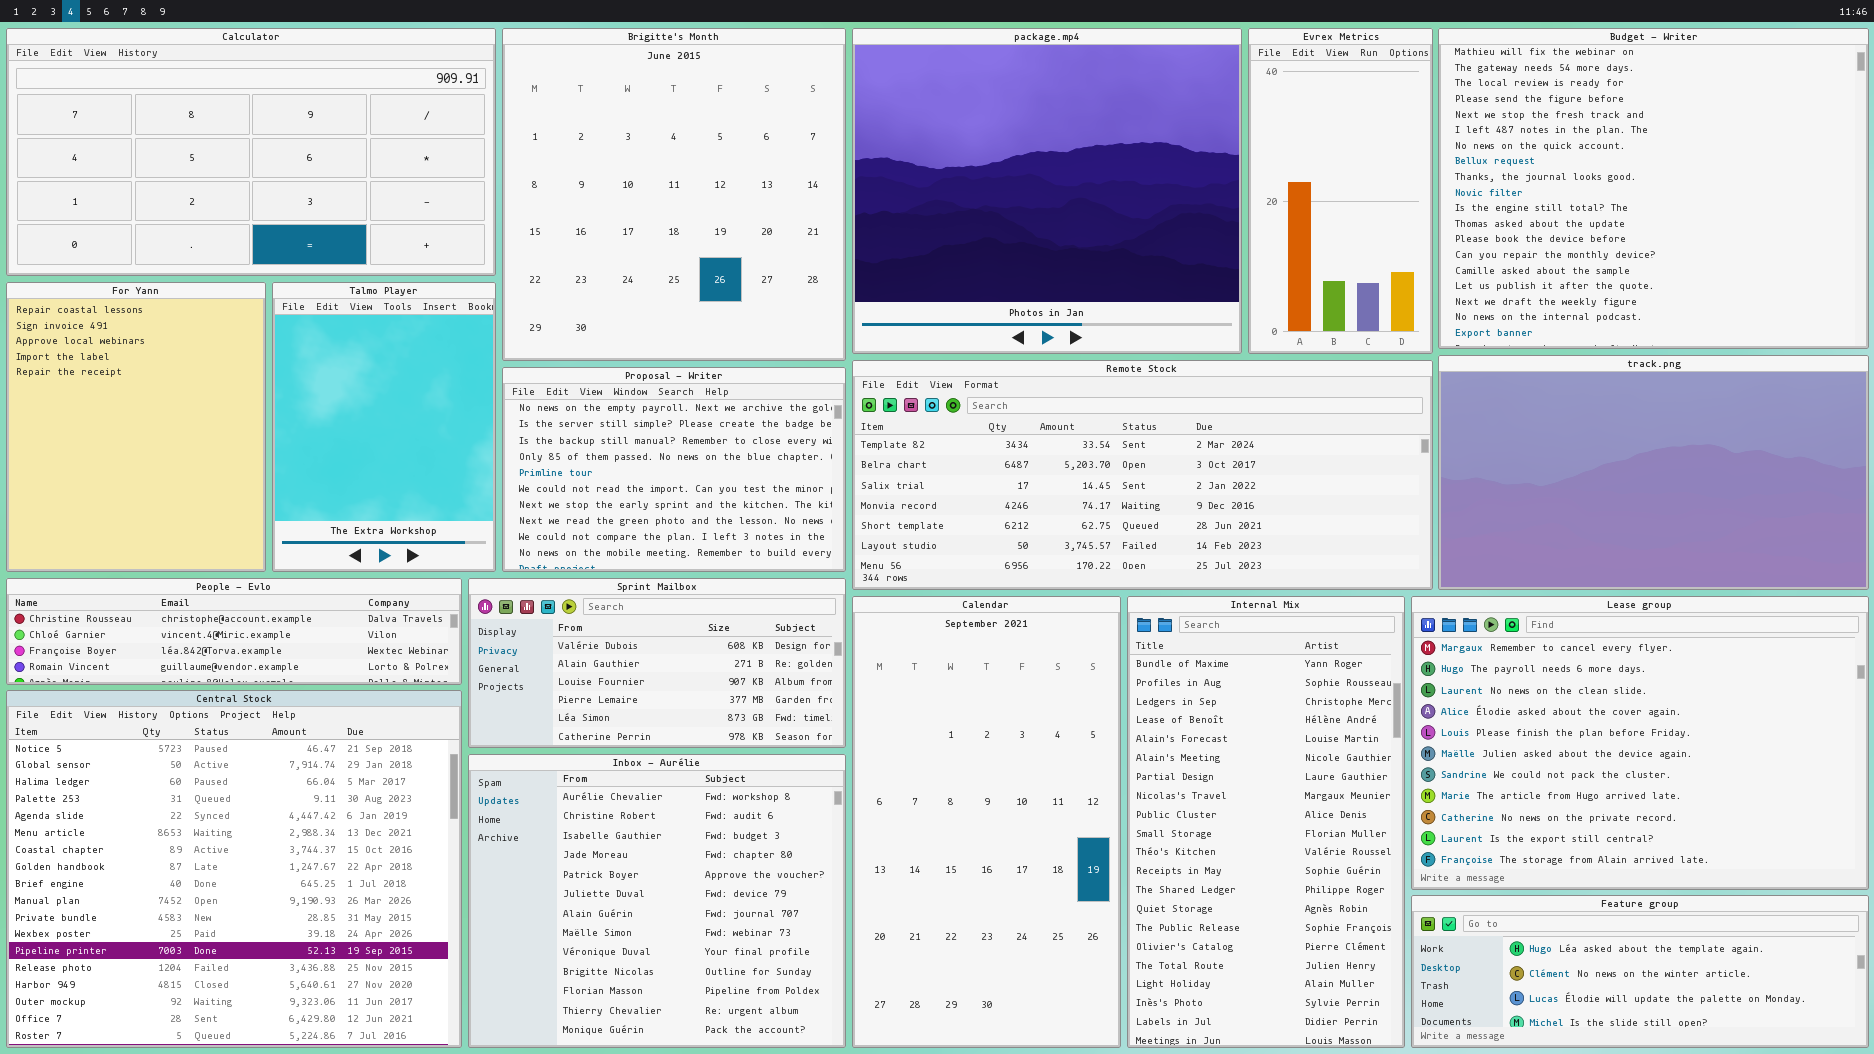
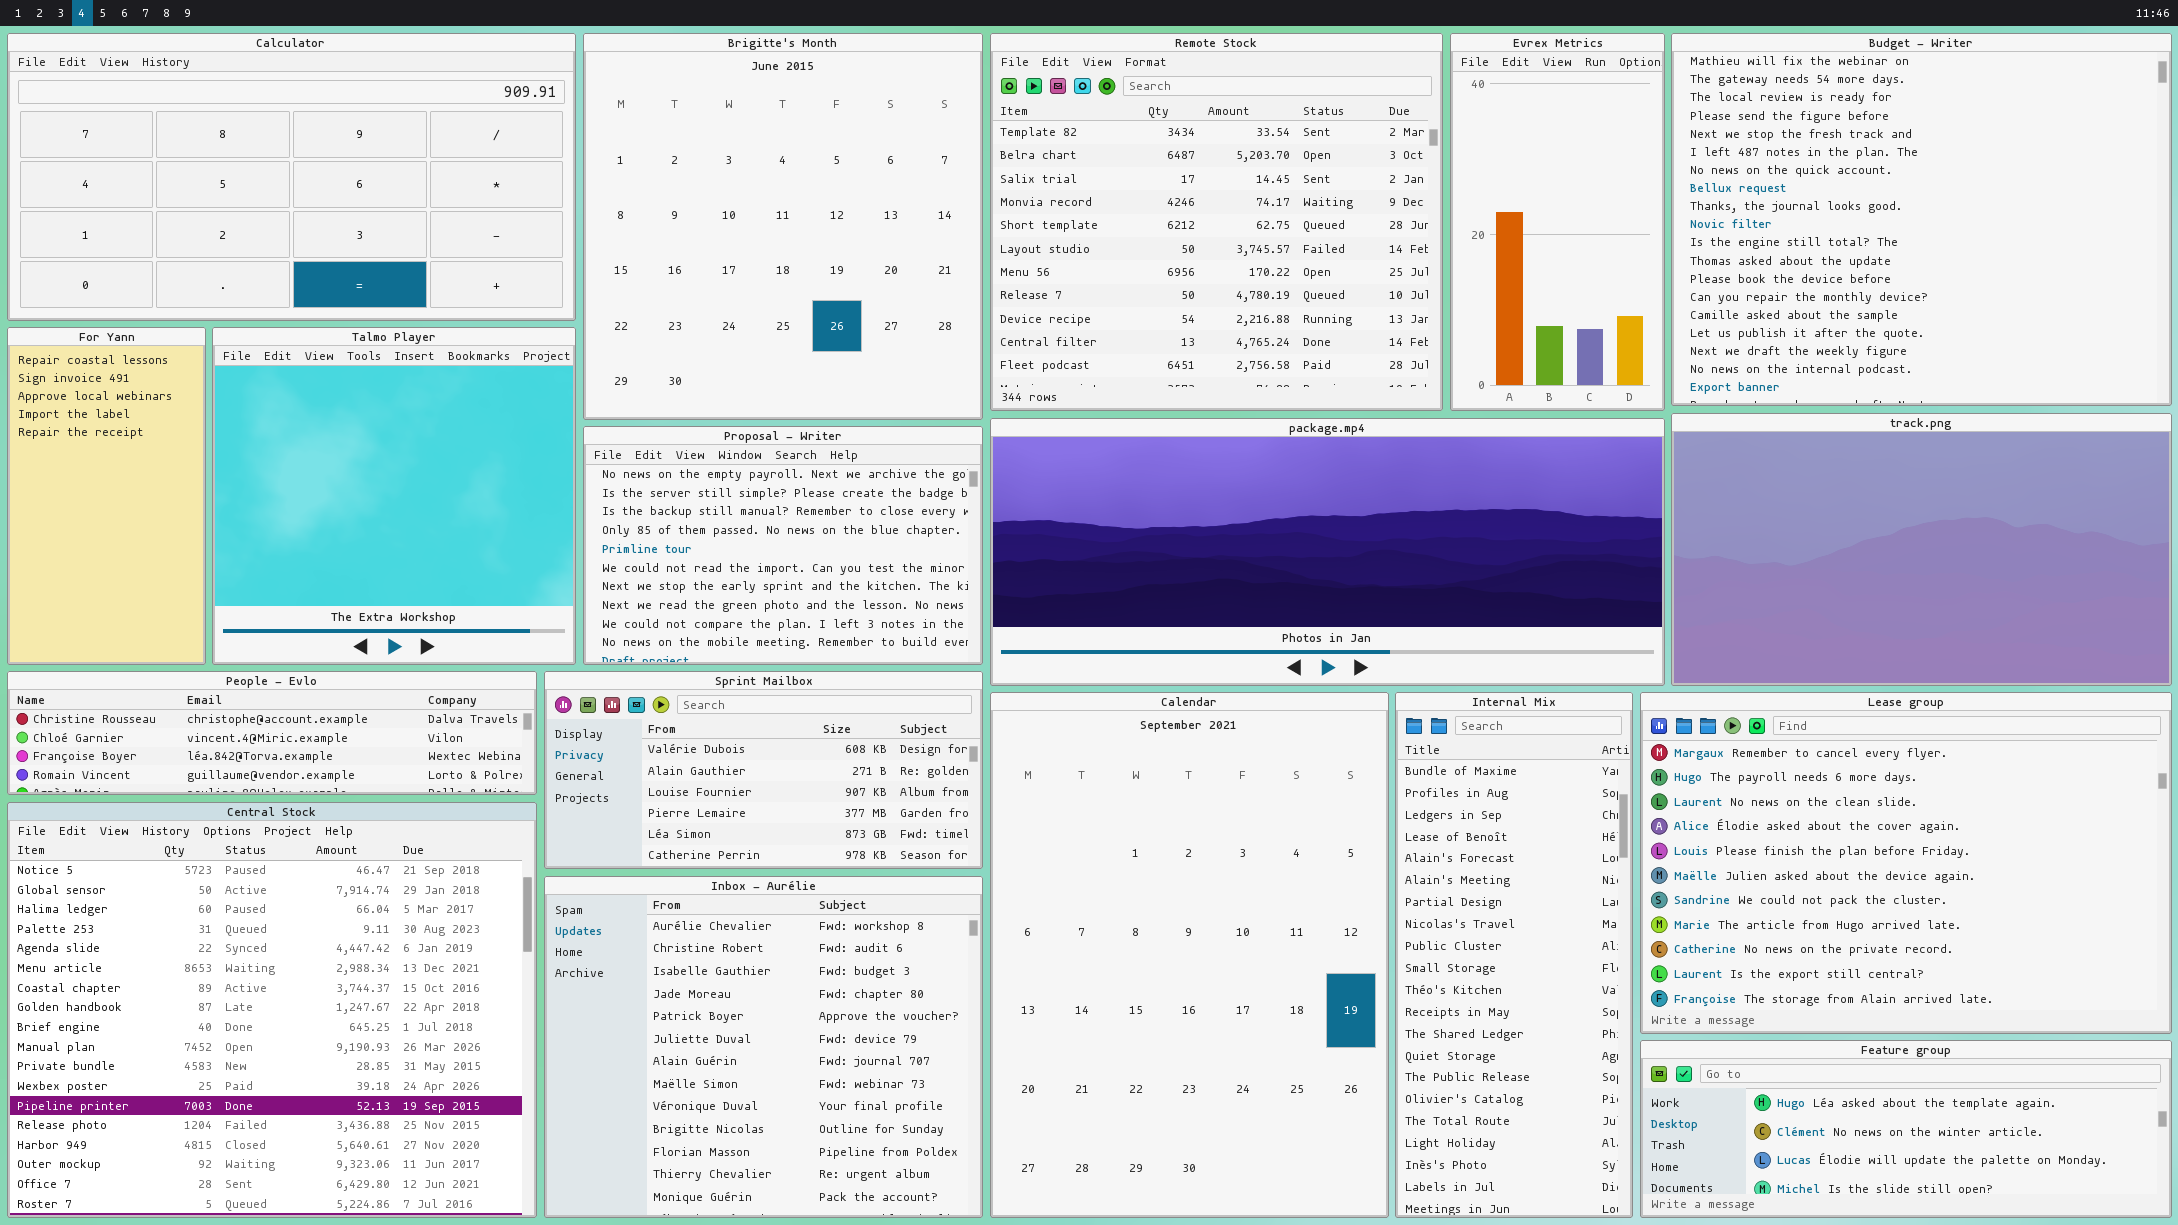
package.mp4: [852,28,1242,354] -> [990,418,1665,686], moved, resized
For Yann: [6,282,266,572] -> [7,327,206,665], resized
Talmo Player: [272,282,496,572] -> [212,327,576,665], resized
Remote Stock: [852,360,1433,590] -> [990,33,1443,411], moved, resized
Calendar: [852,596,1121,1048] -> [990,692,1389,1218], resized
Internal Mix: [1127,596,1405,1048] -> [1395,692,1633,1218], resized

